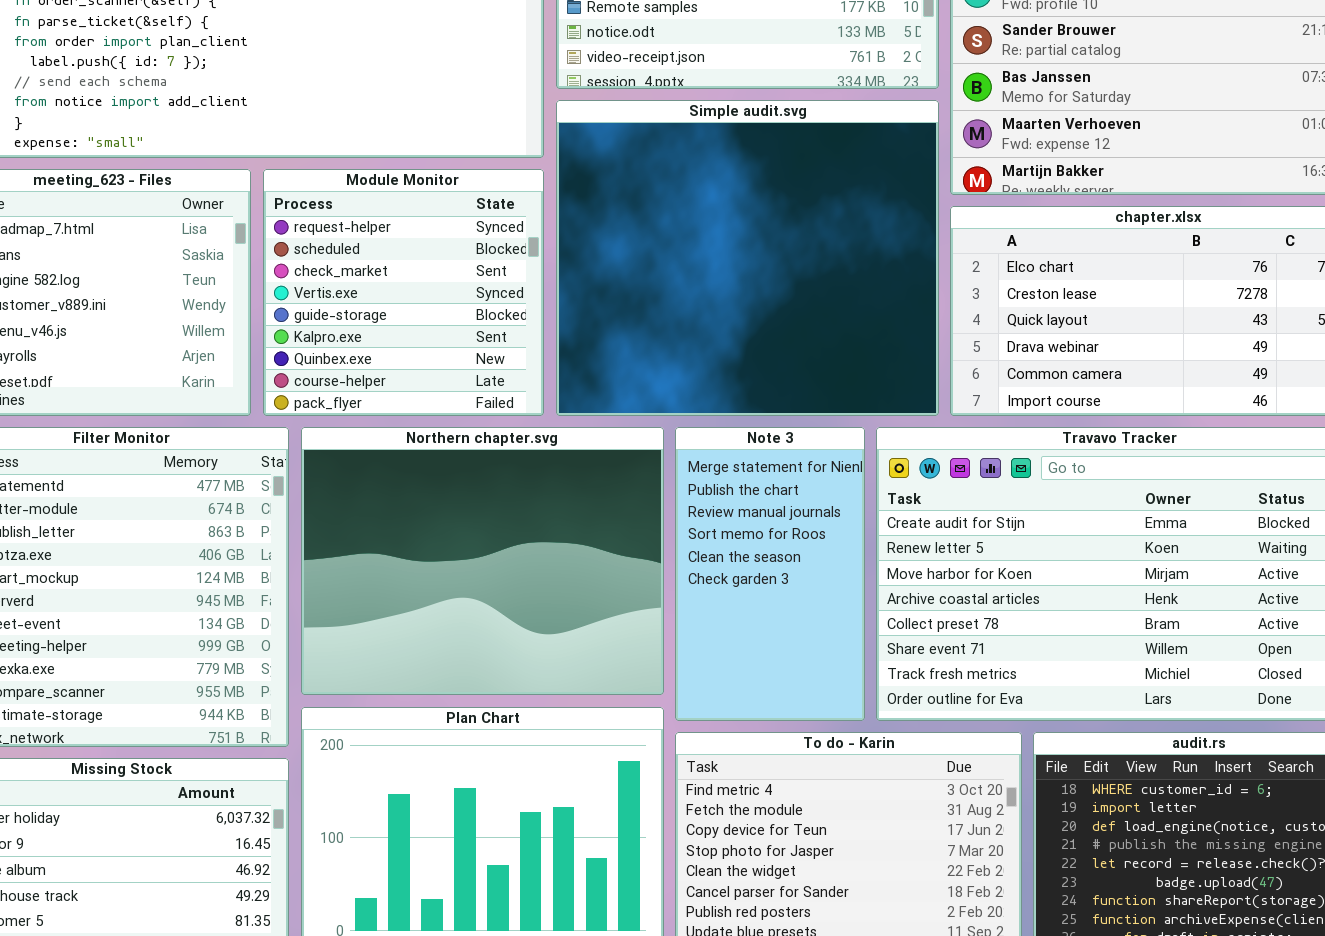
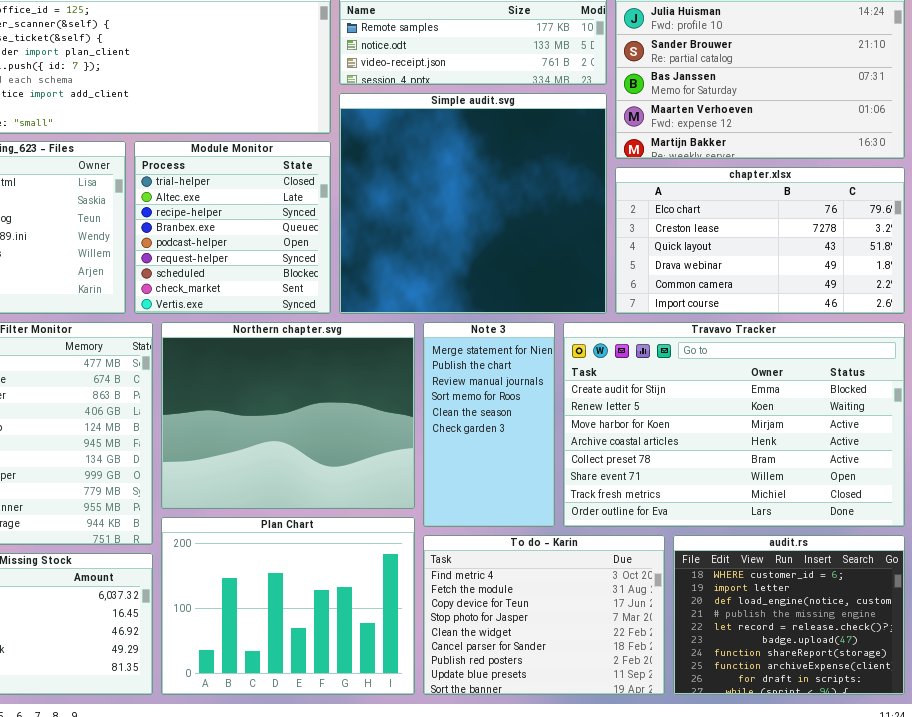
Module Monitor: [263,169,544,416] -> [134,141,331,314], scrolled up 5 rows

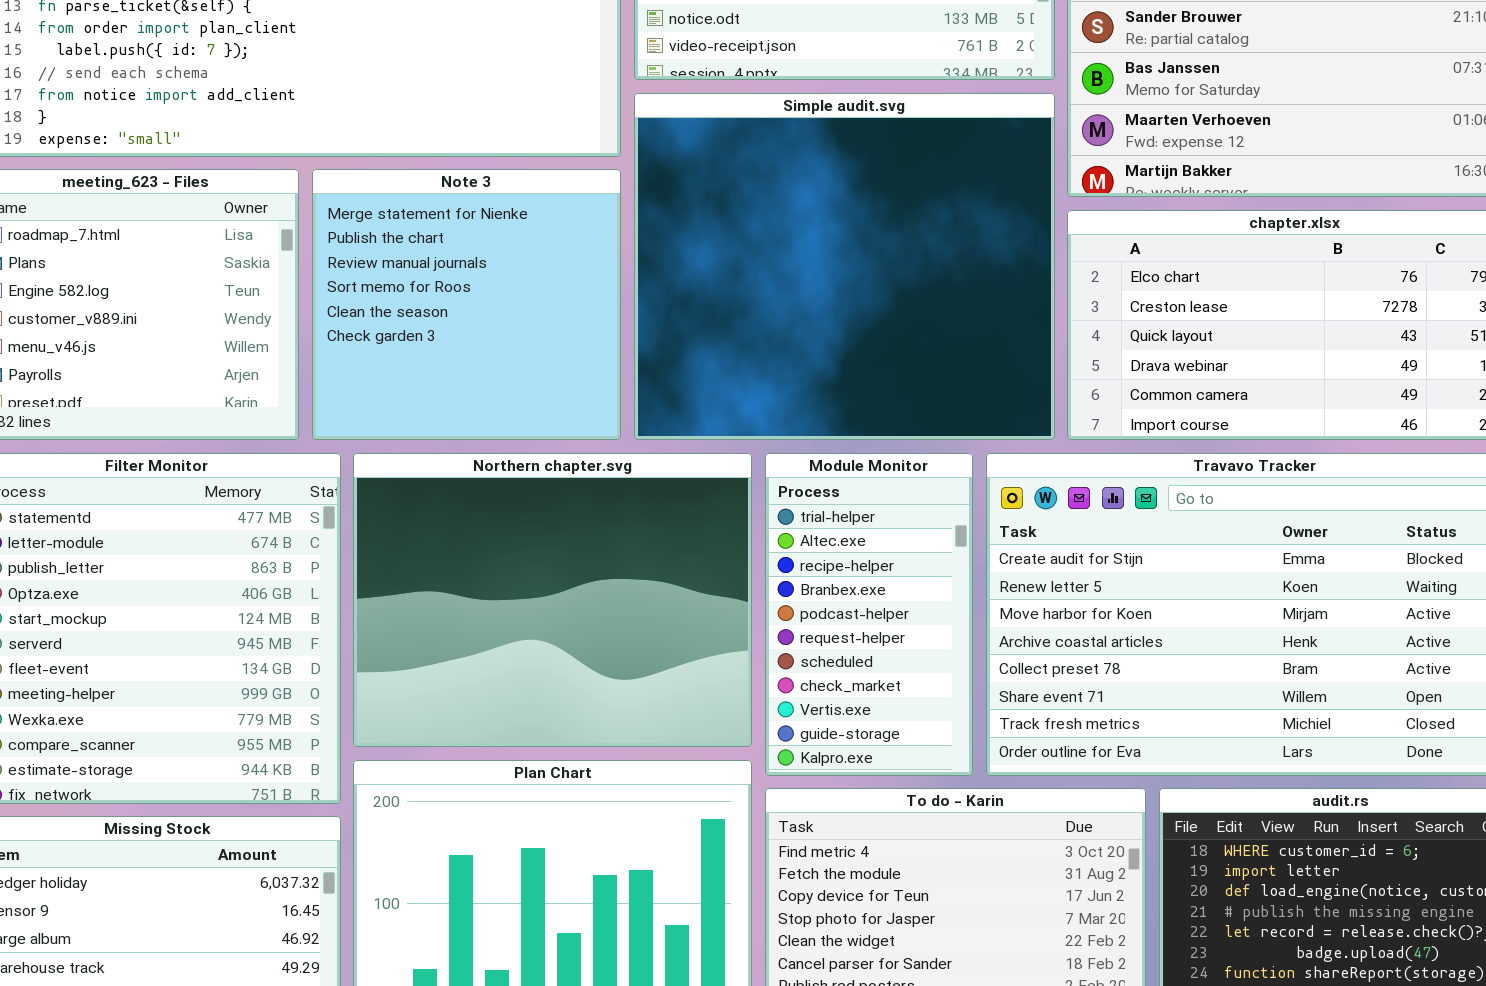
Module Monitor: [134,141,331,314] -> [765,453,973,776], moved, resized
Note 3: [423,322,555,527] -> [312,169,621,440], moved, resized

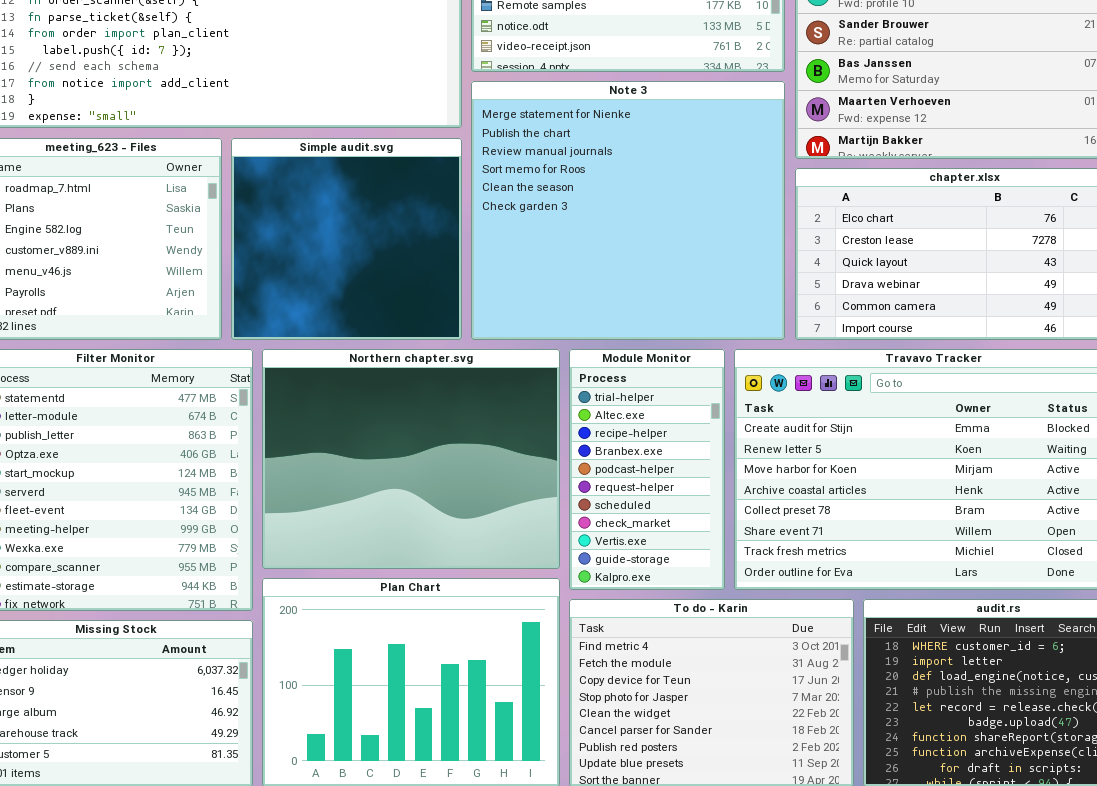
Simple audit.svg: [634,93,1055,440] -> [231,138,462,340], moved, resized
Note 3: [312,169,621,440] -> [471,81,785,340], moved, resized

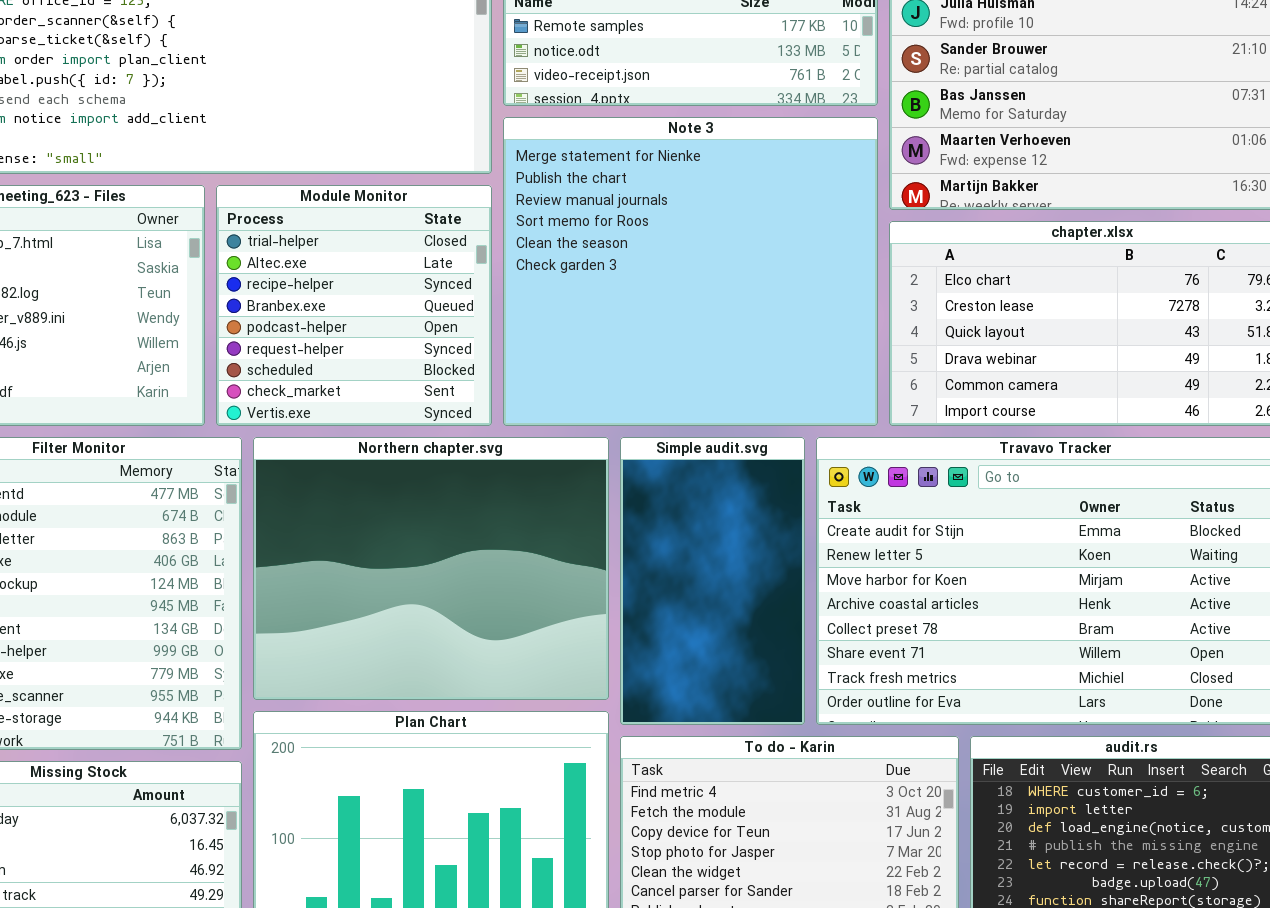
Simple audit.svg: [231,138,462,340] -> [620,437,805,725], moved, resized
Module Monitor: [569,349,725,590] -> [216,185,492,426], moved, resized

